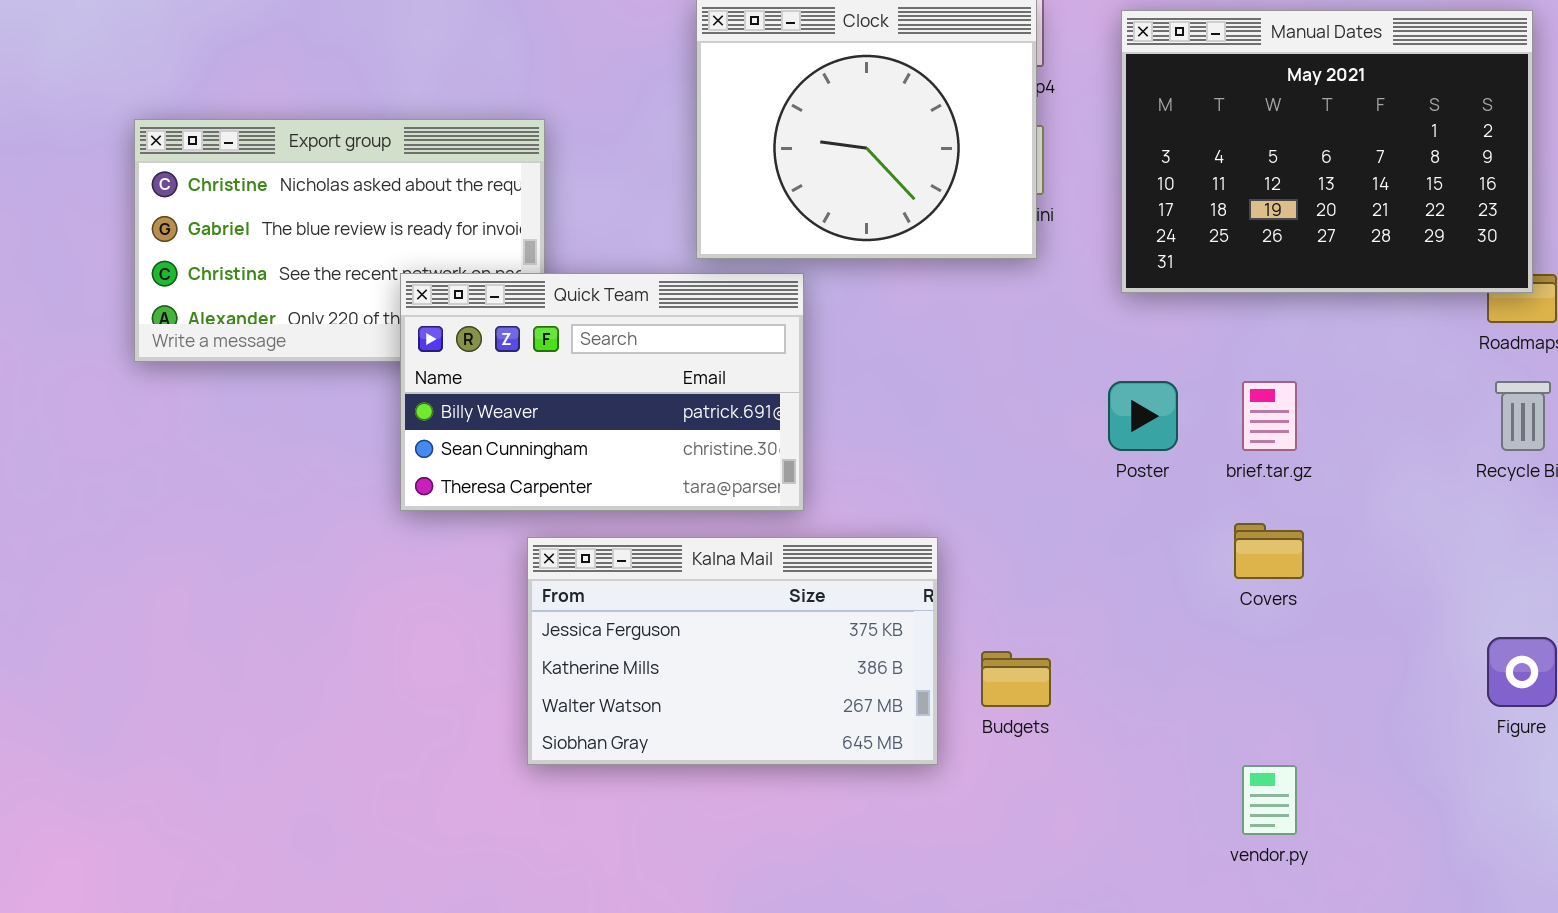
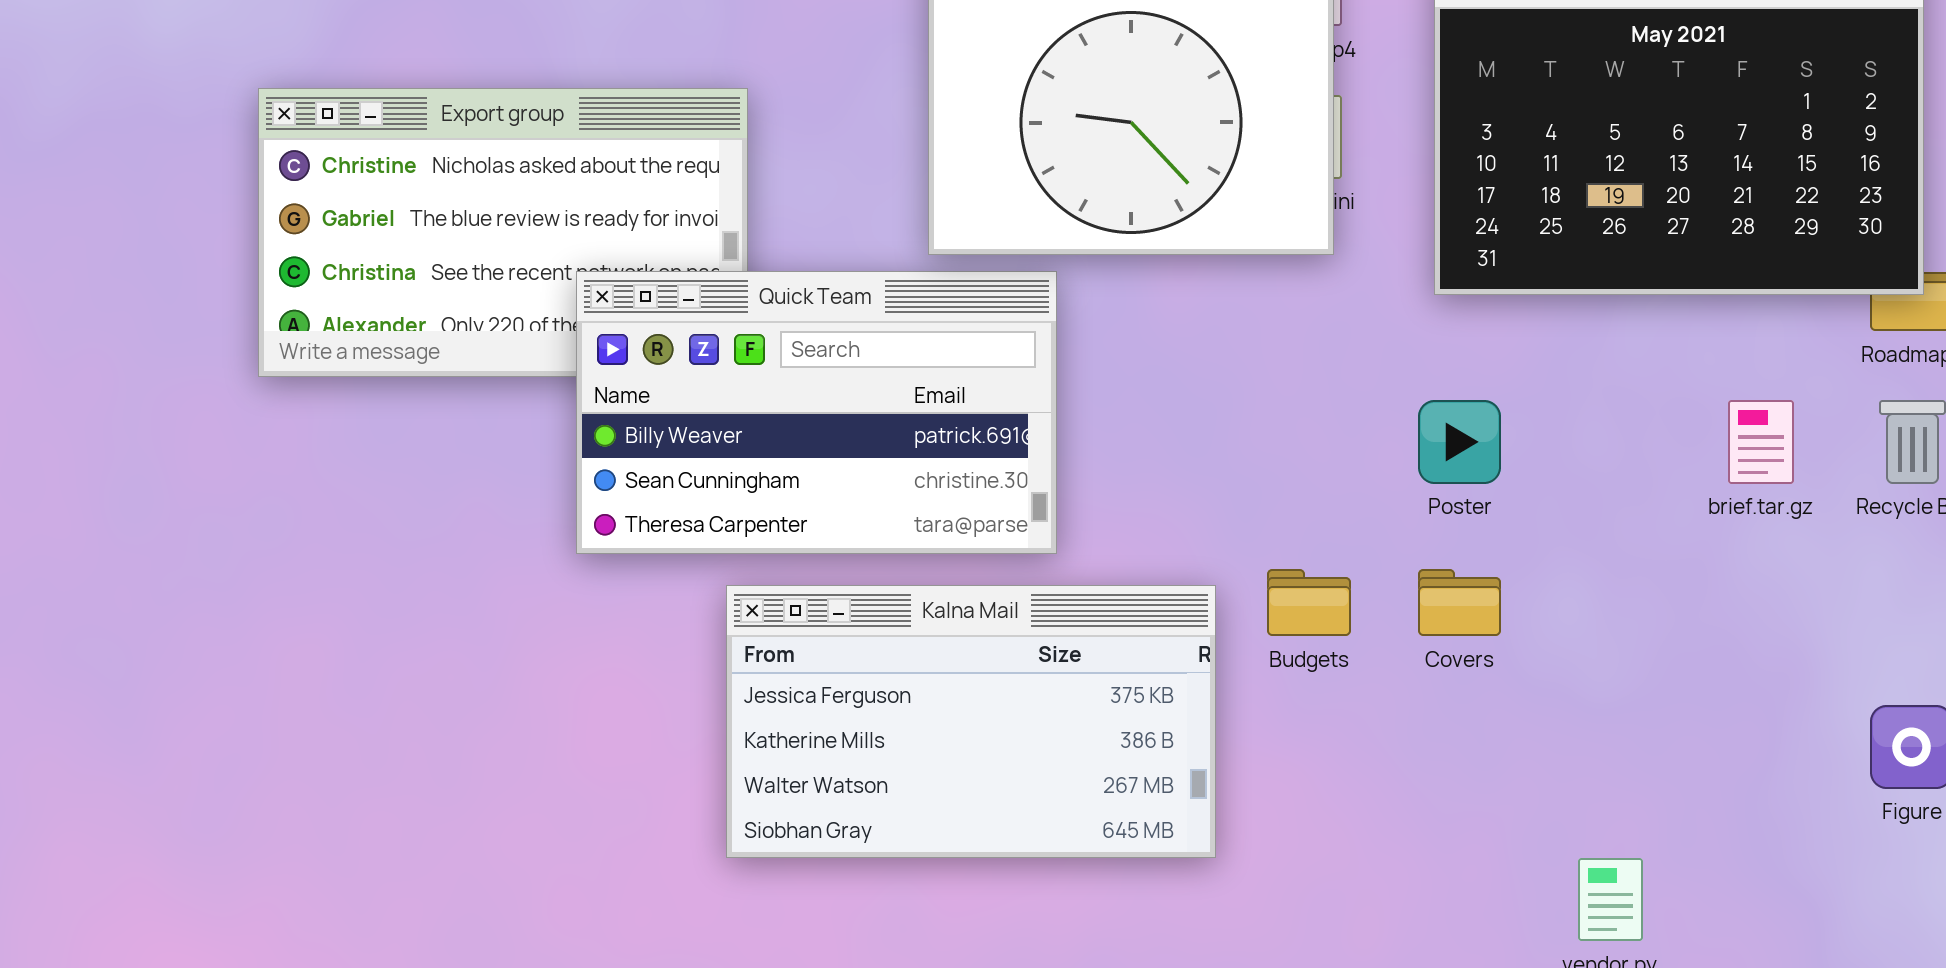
brief.tar.gz: [1242,381,1297,451] -> [1728,400,1794,484], moved
Covers: [1234,523,1304,579] -> [1418,569,1501,636], moved
Budgets: [981,651,1051,707] -> [1267,569,1351,636], moved

